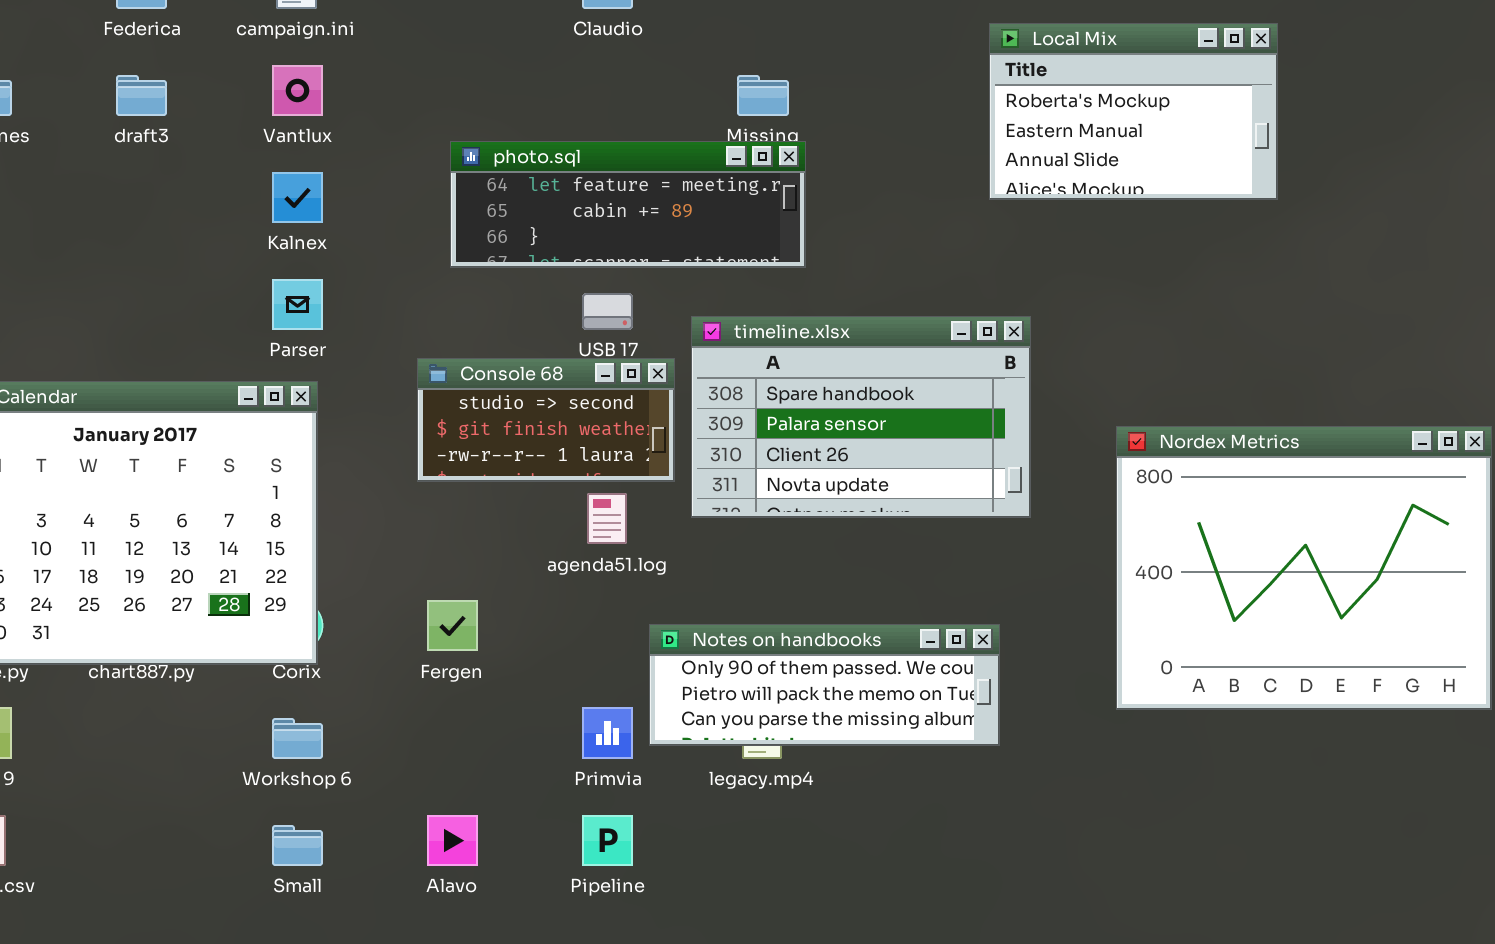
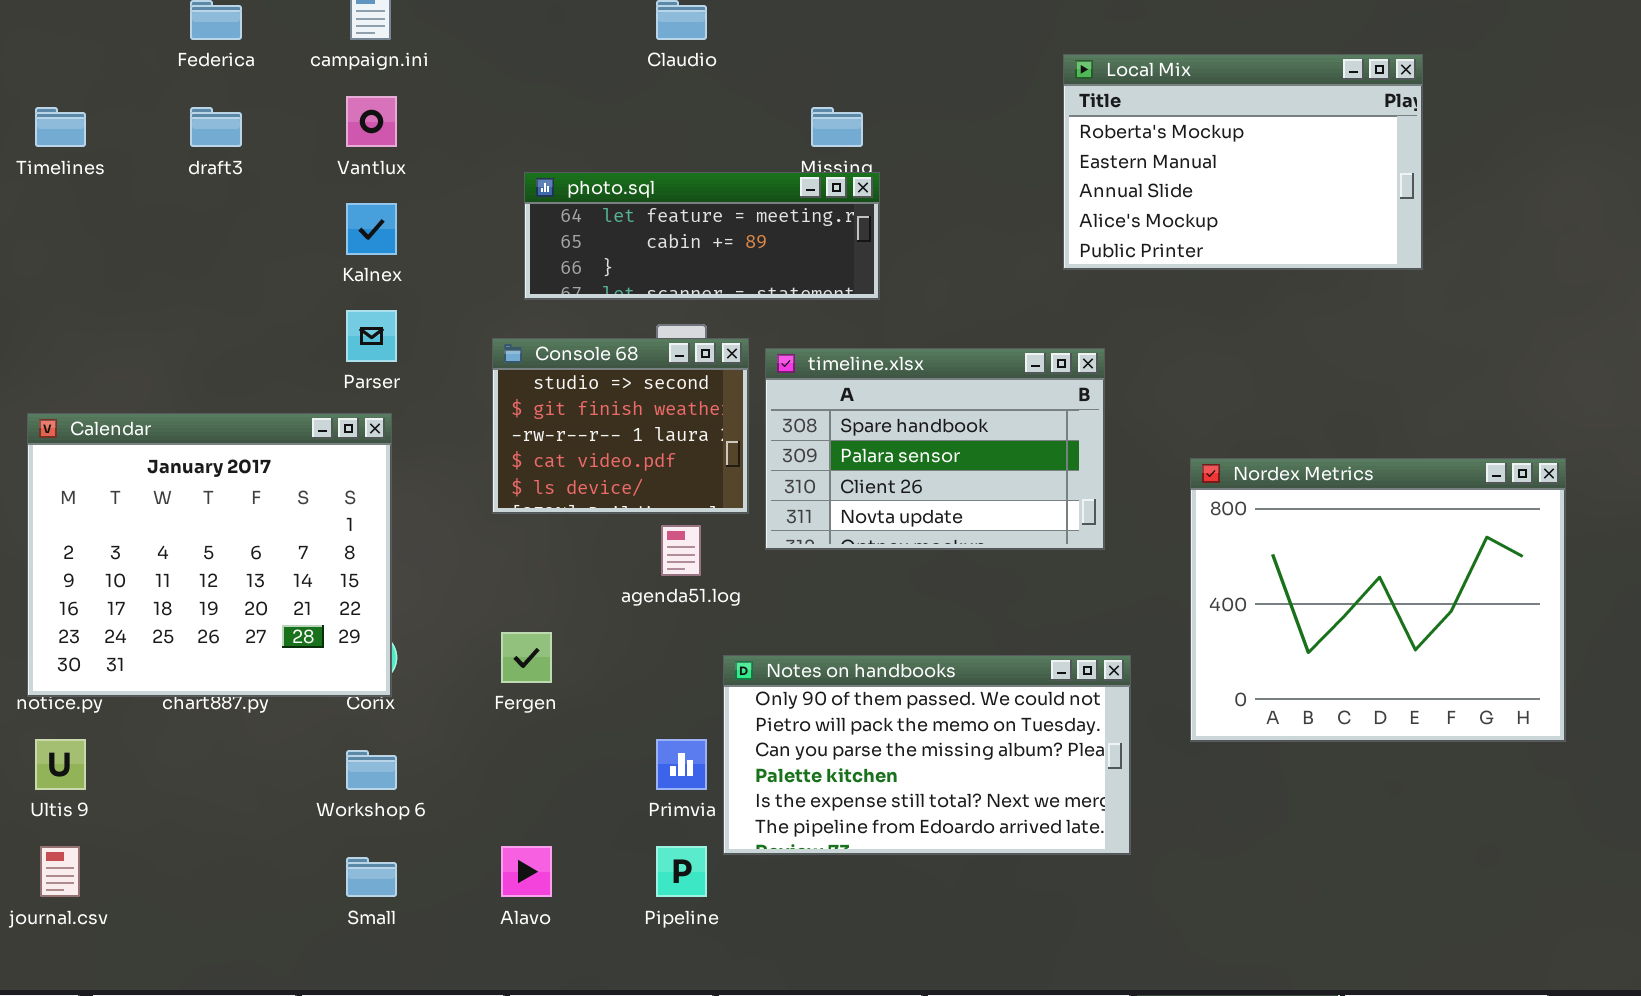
Local Mix: [989,23,1278,200] -> [1063,54,1423,270], resized
Console 68: [417,358,675,482] -> [492,338,749,514], resized
Notes on handbooks: [649,624,1000,746] -> [723,655,1131,855], resized

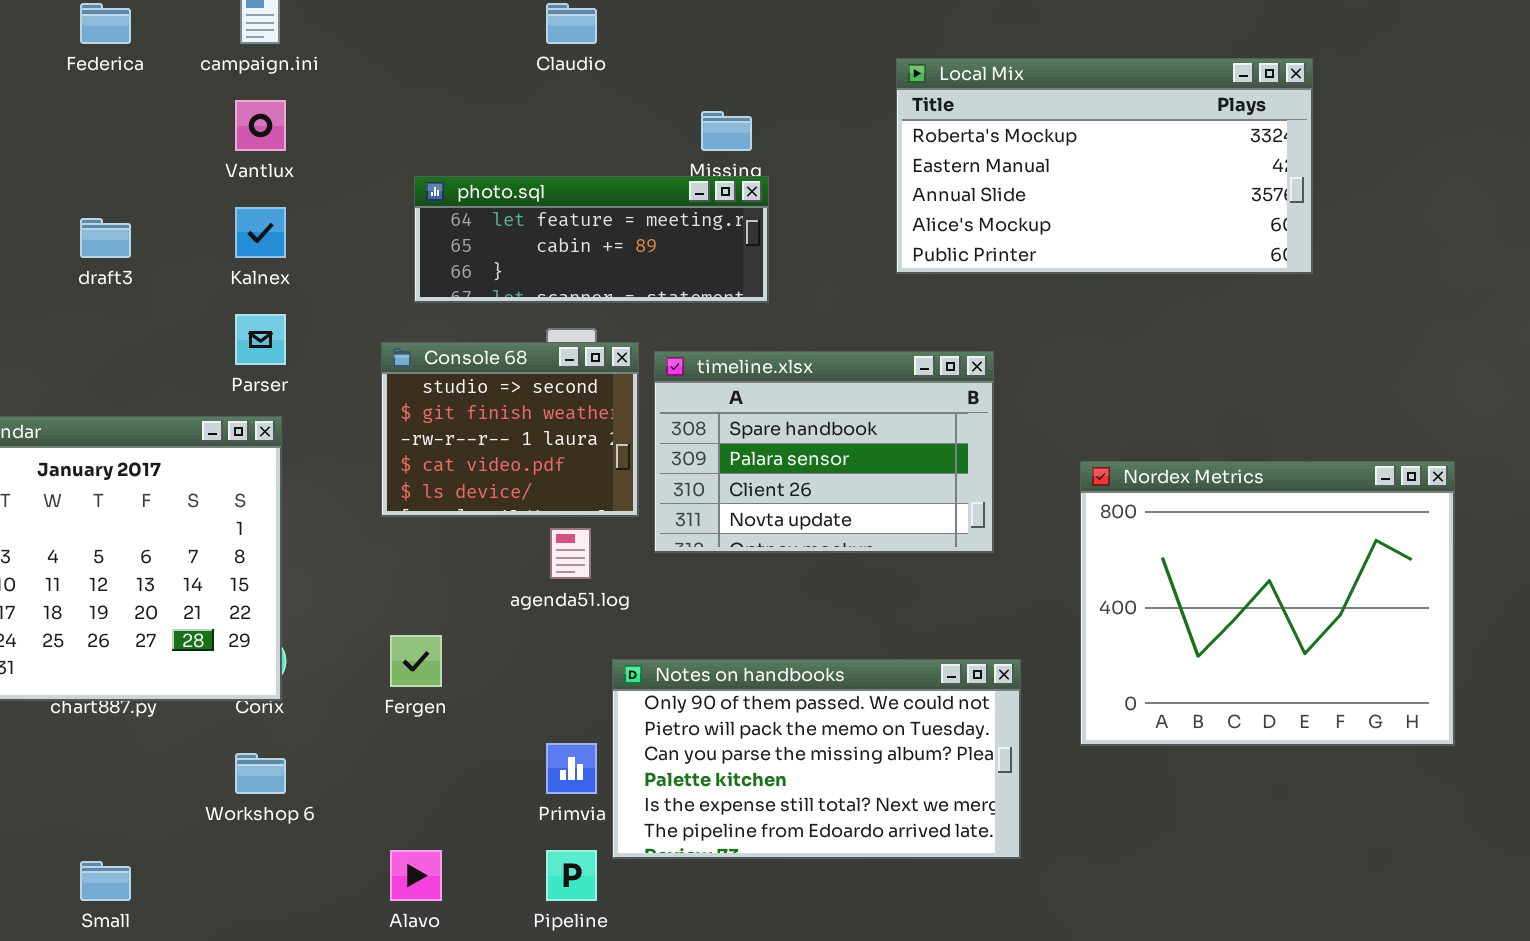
Local Mix: [1063,54,1423,270] -> [896,58,1313,274], resized
draft3: [190,107,242,147] -> [80,218,131,258], moved
Small: [346,857,397,897] -> [80,861,131,901], moved

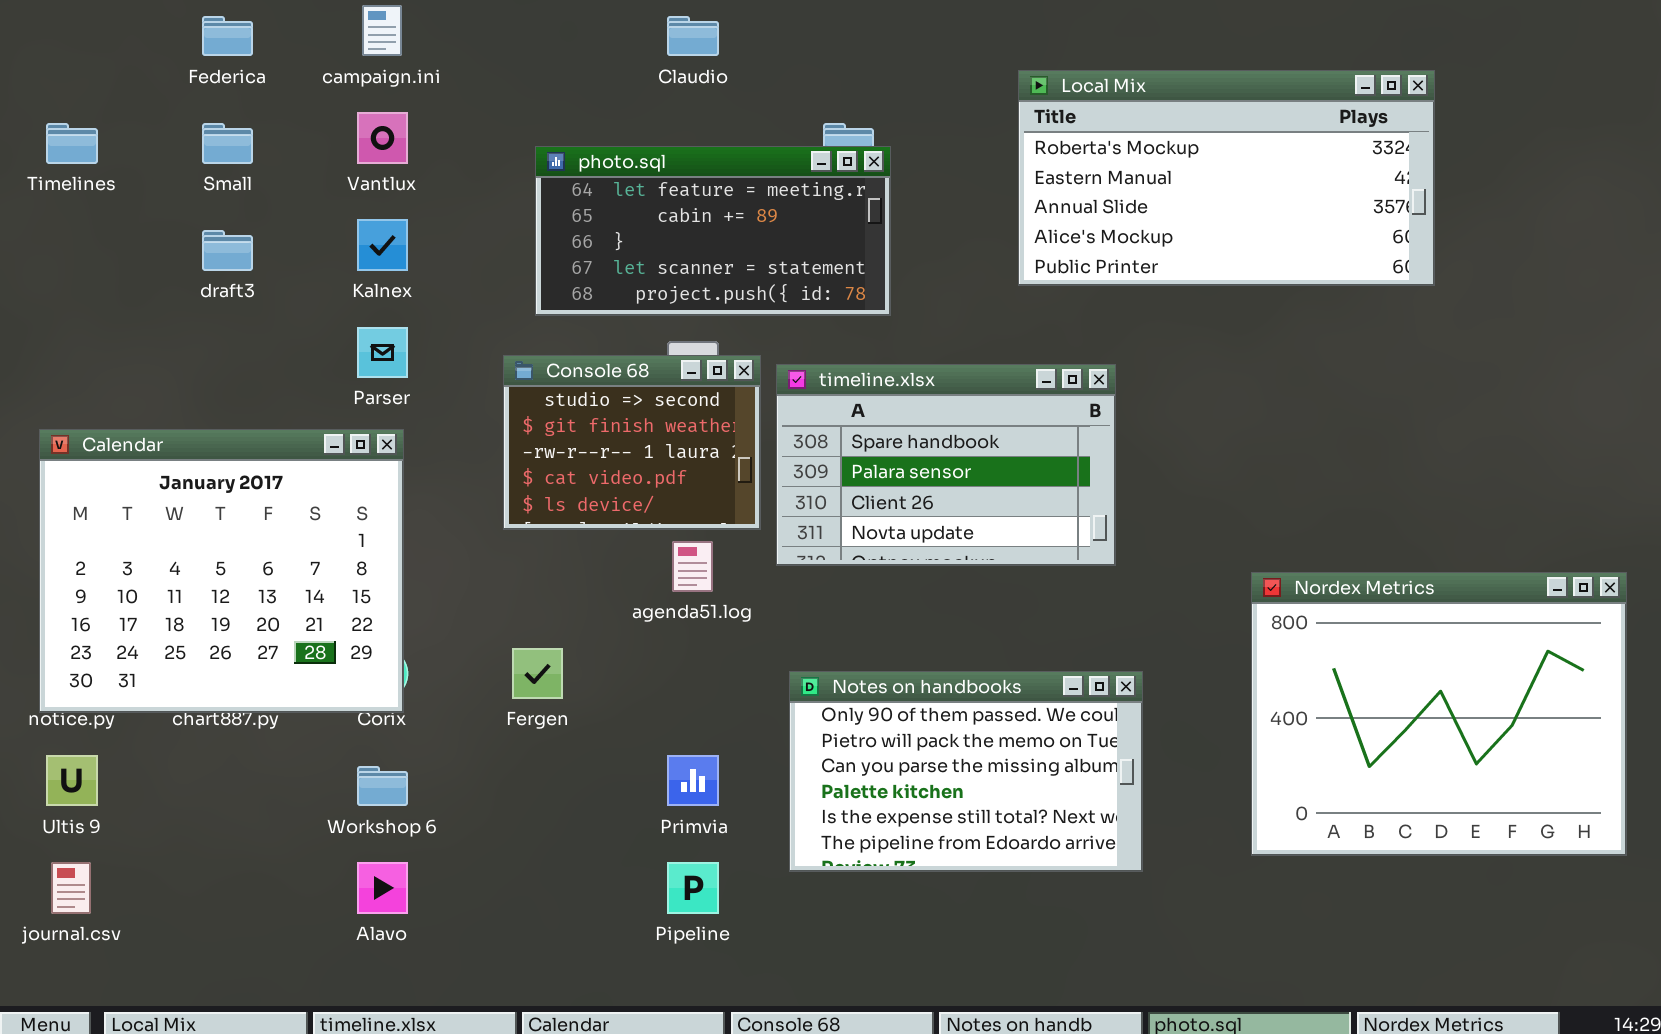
photo.sql: [414,176,769,303] -> [535,146,891,316], resized
Nordex Metrics: [1080,461,1455,746] -> [1251,572,1627,856], moved
Notes on handbooks: [612,659,1021,859] -> [789,671,1143,872], resized
Alavo: [390,850,442,901] -> [357,862,408,914], moved
Small: [80,861,131,901] -> [202,123,253,164], moved

